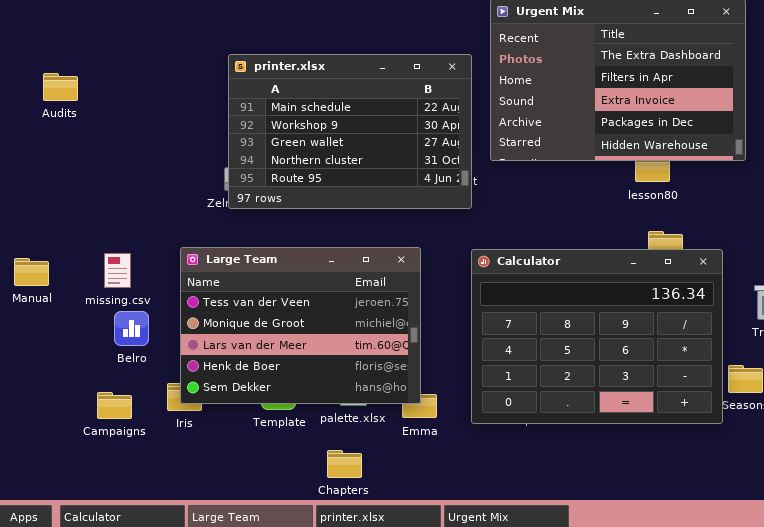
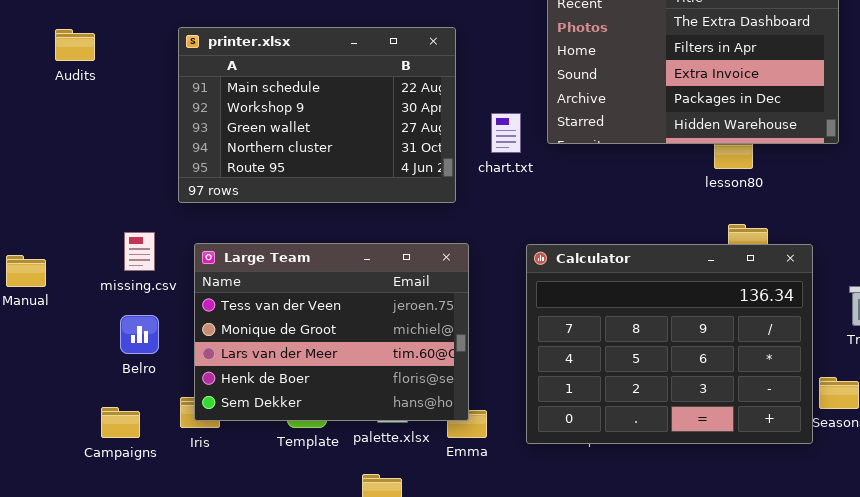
printer.xlsx: [228,54,472,209] -> [178,27,456,203], moved
Audits: [43,73,78,101] -> [55,29,95,61], moved
missing.csv: [104,253,131,288] -> [124,232,155,271], moved

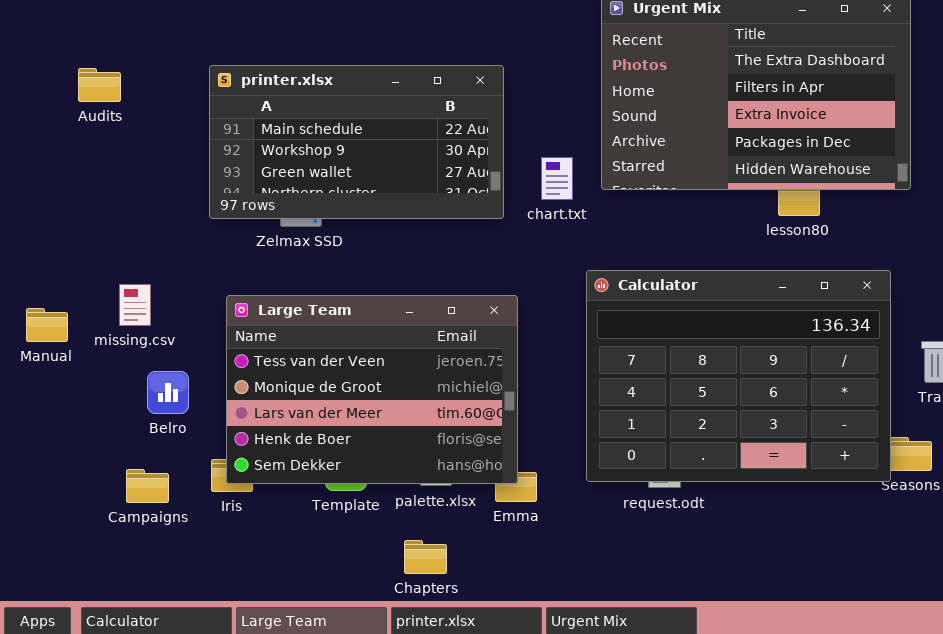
printer.xlsx: [178,27,456,203] -> [209,65,504,219], resized
missing.csv: [124,232,155,271] -> [119,284,151,326], moved
Calculator: [526,244,813,444] -> [586,270,891,482], moved

